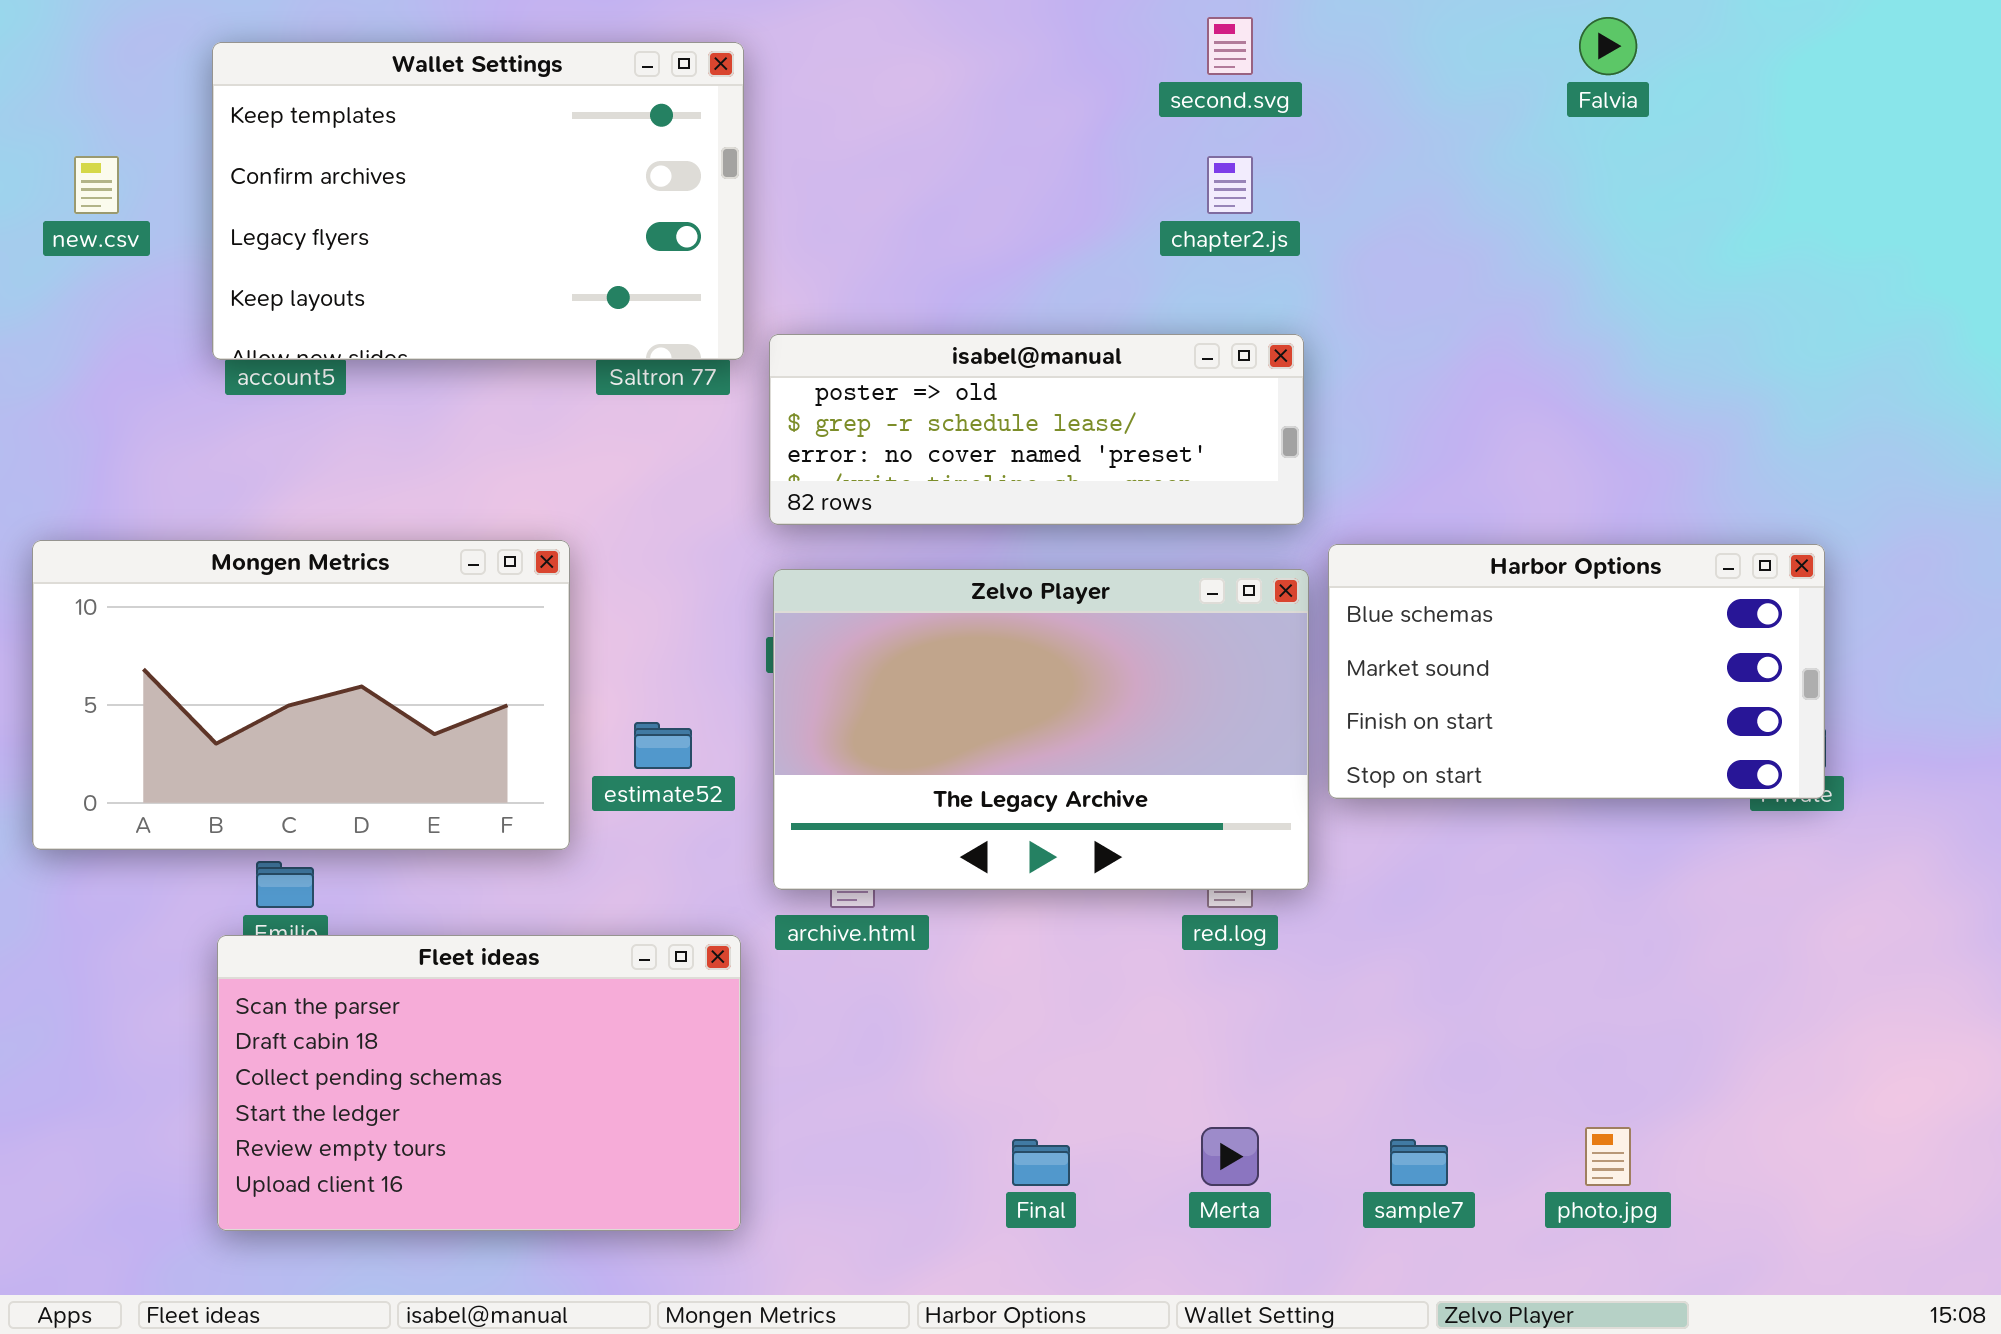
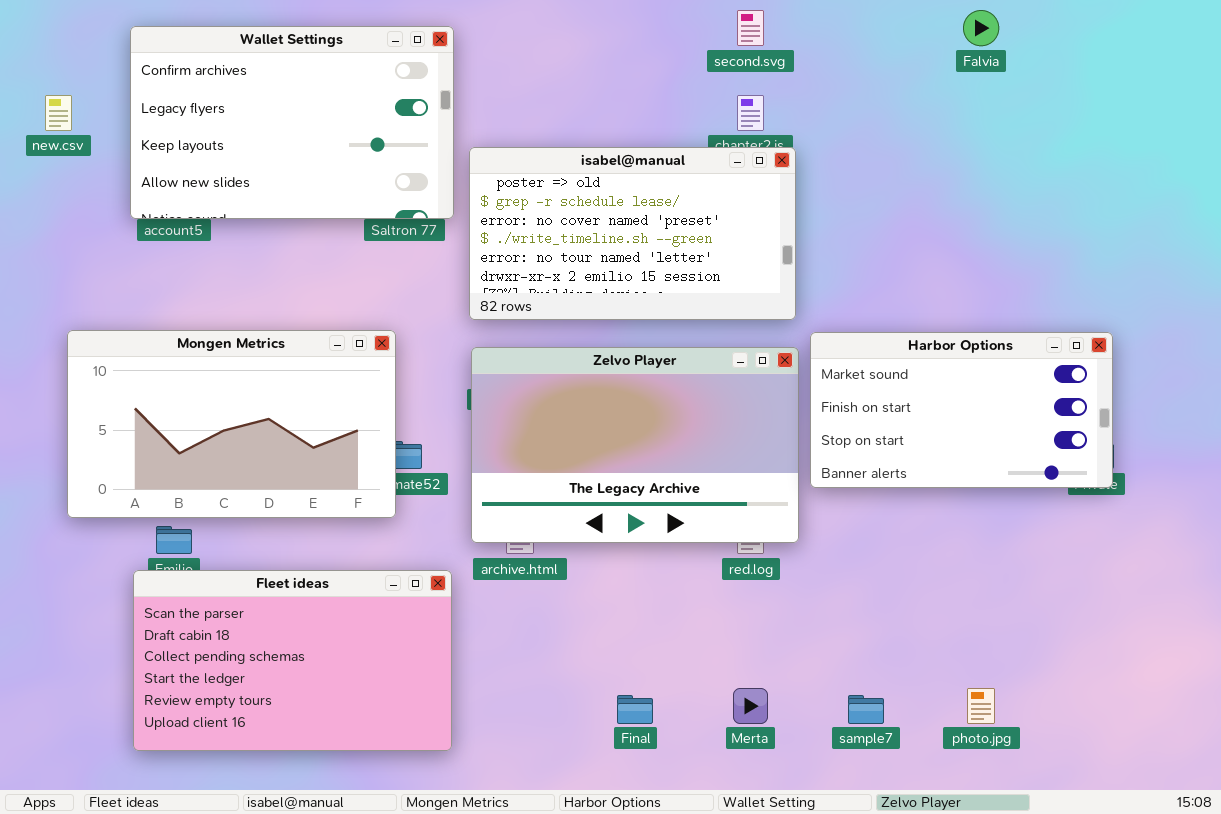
Wallet Settings: [212,42,744,360] -> [130,26,454,219], scrolled down 1 row
isabel@manual: [769,334,1304,525] -> [469,147,796,320], resized
Mongen Metrics: [32,540,570,850] -> [67,330,396,518], moved
Harbor Options: [1328,544,1825,799] -> [810,332,1113,488], scrolled down 1 row

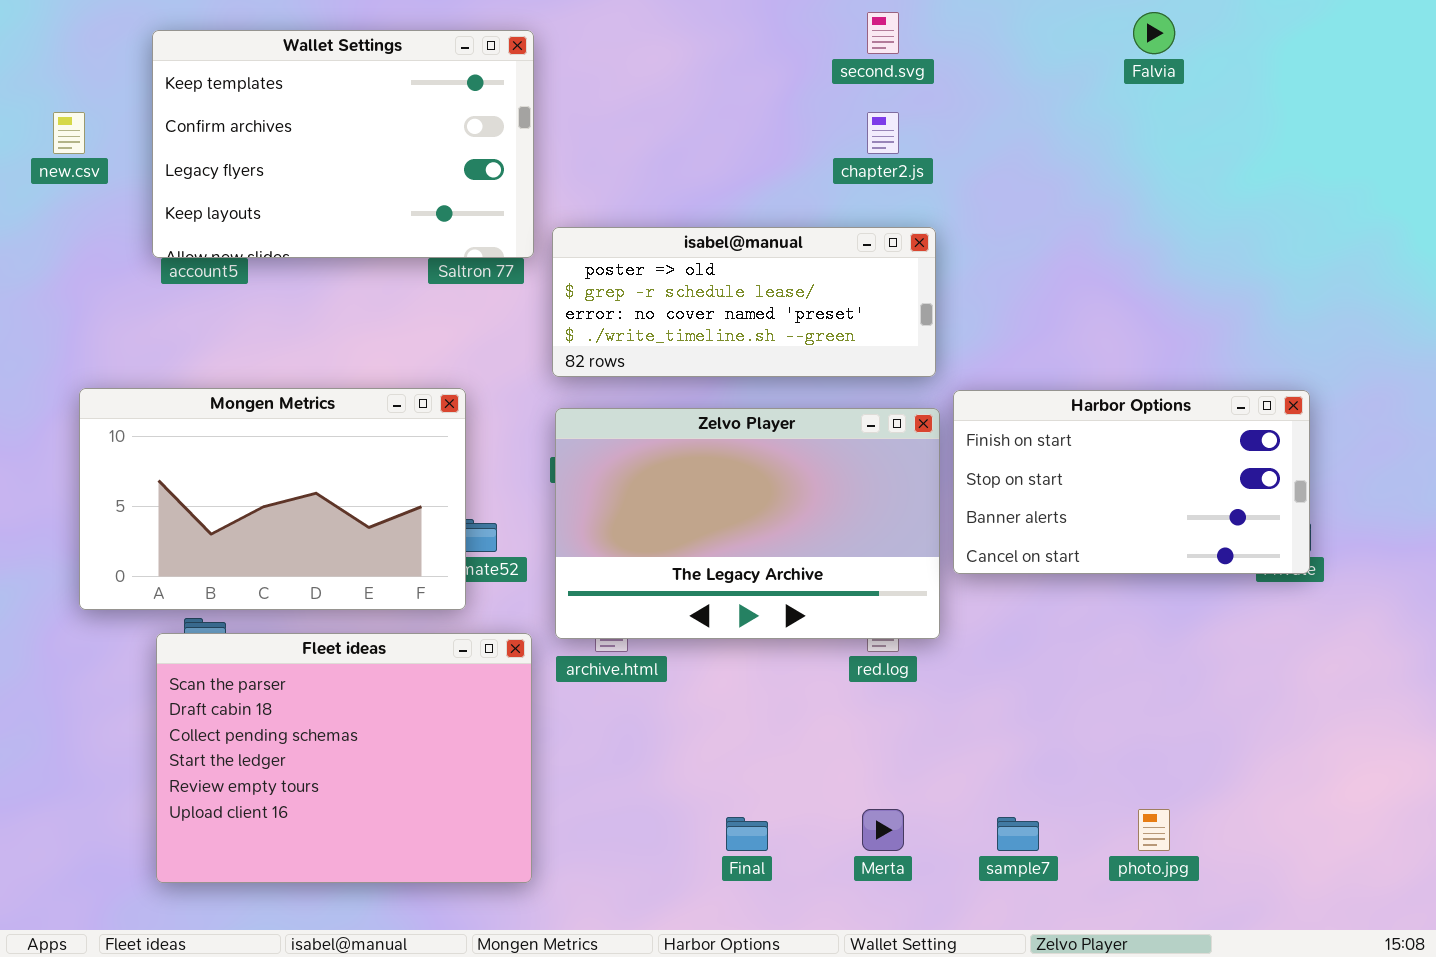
Wallet Settings: [130,26,454,219] -> [152,30,534,258], scrolled up 1 row
isabel@manual: [469,147,796,320] -> [552,227,936,377], resized
Harbor Options: [810,332,1113,488] -> [953,390,1310,574], scrolled down 1 row
Fleet ideas: [133,570,452,751] -> [156,633,532,883], resized

